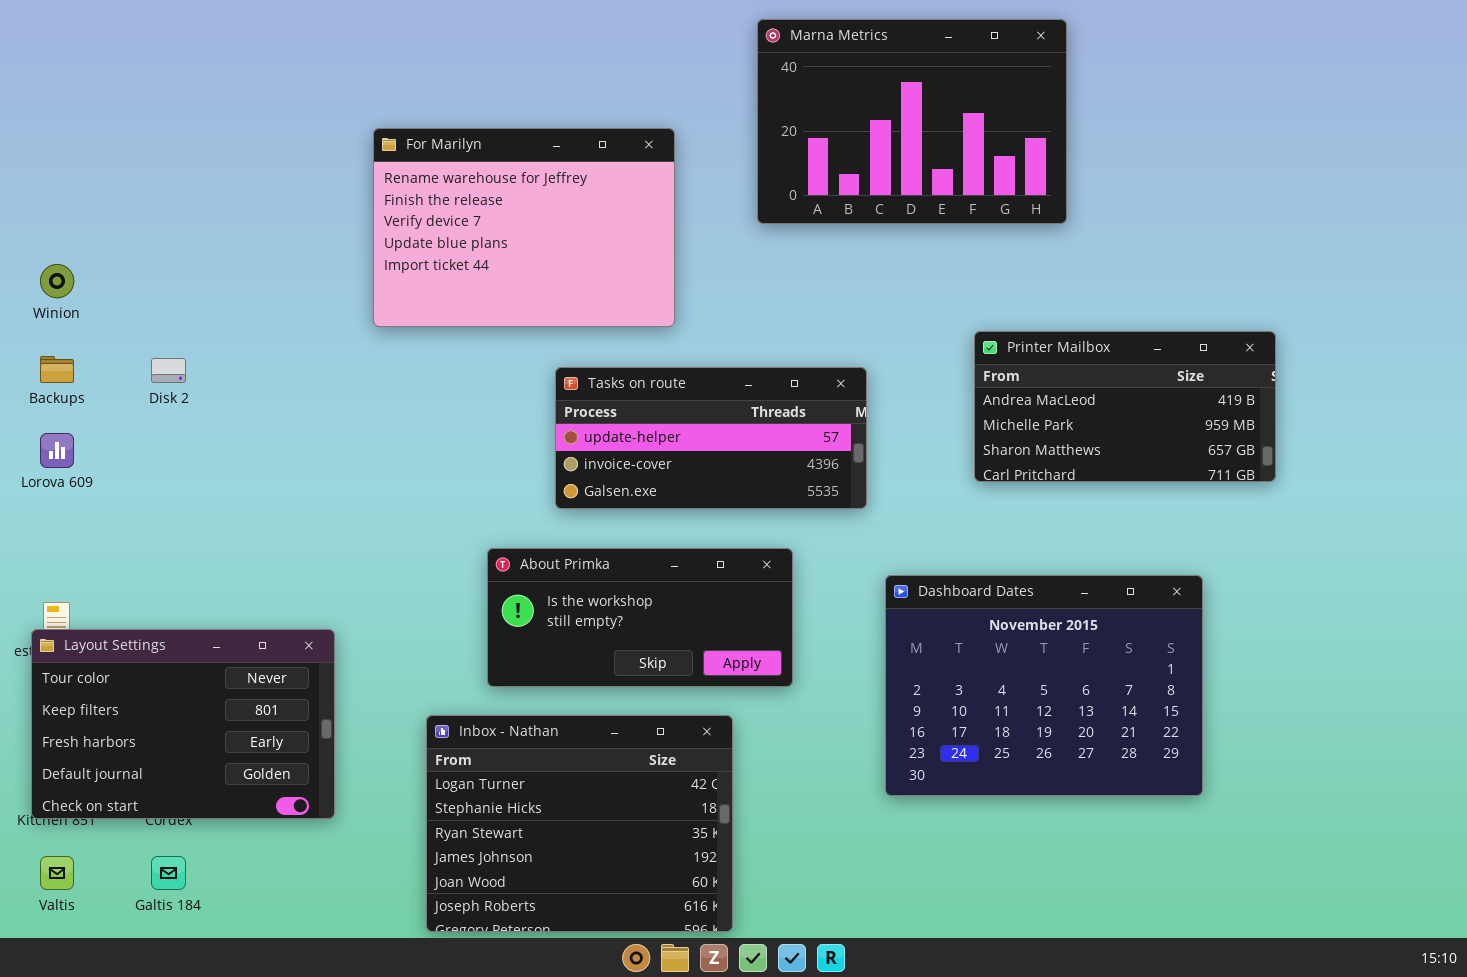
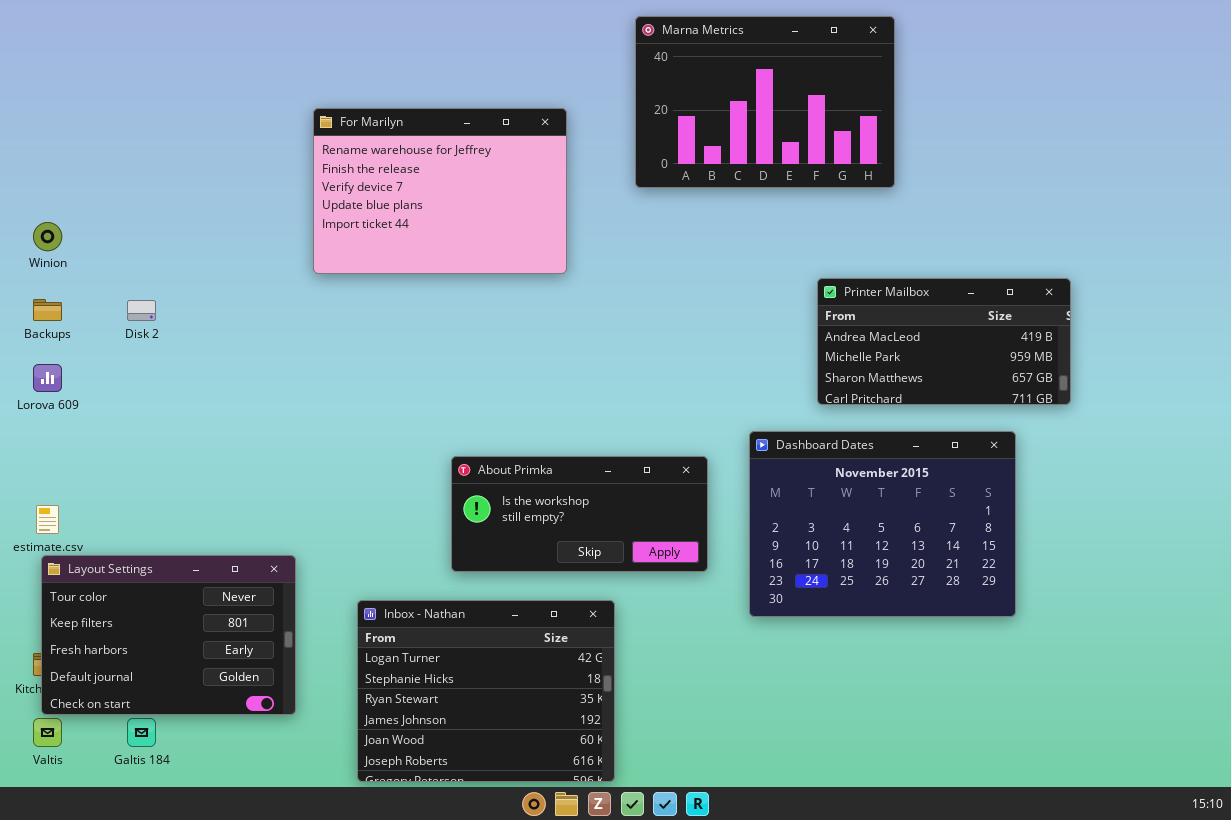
Tasks on route: [555,367,867,509] -> none, closed
About Primka: [487,548,793,687] -> [451,456,708,572], moved
Dashboard Dates: [885,575,1203,796] -> [749,431,1016,617], moved
Layout Settings: [31,629,335,819] -> [41,555,296,715], moved

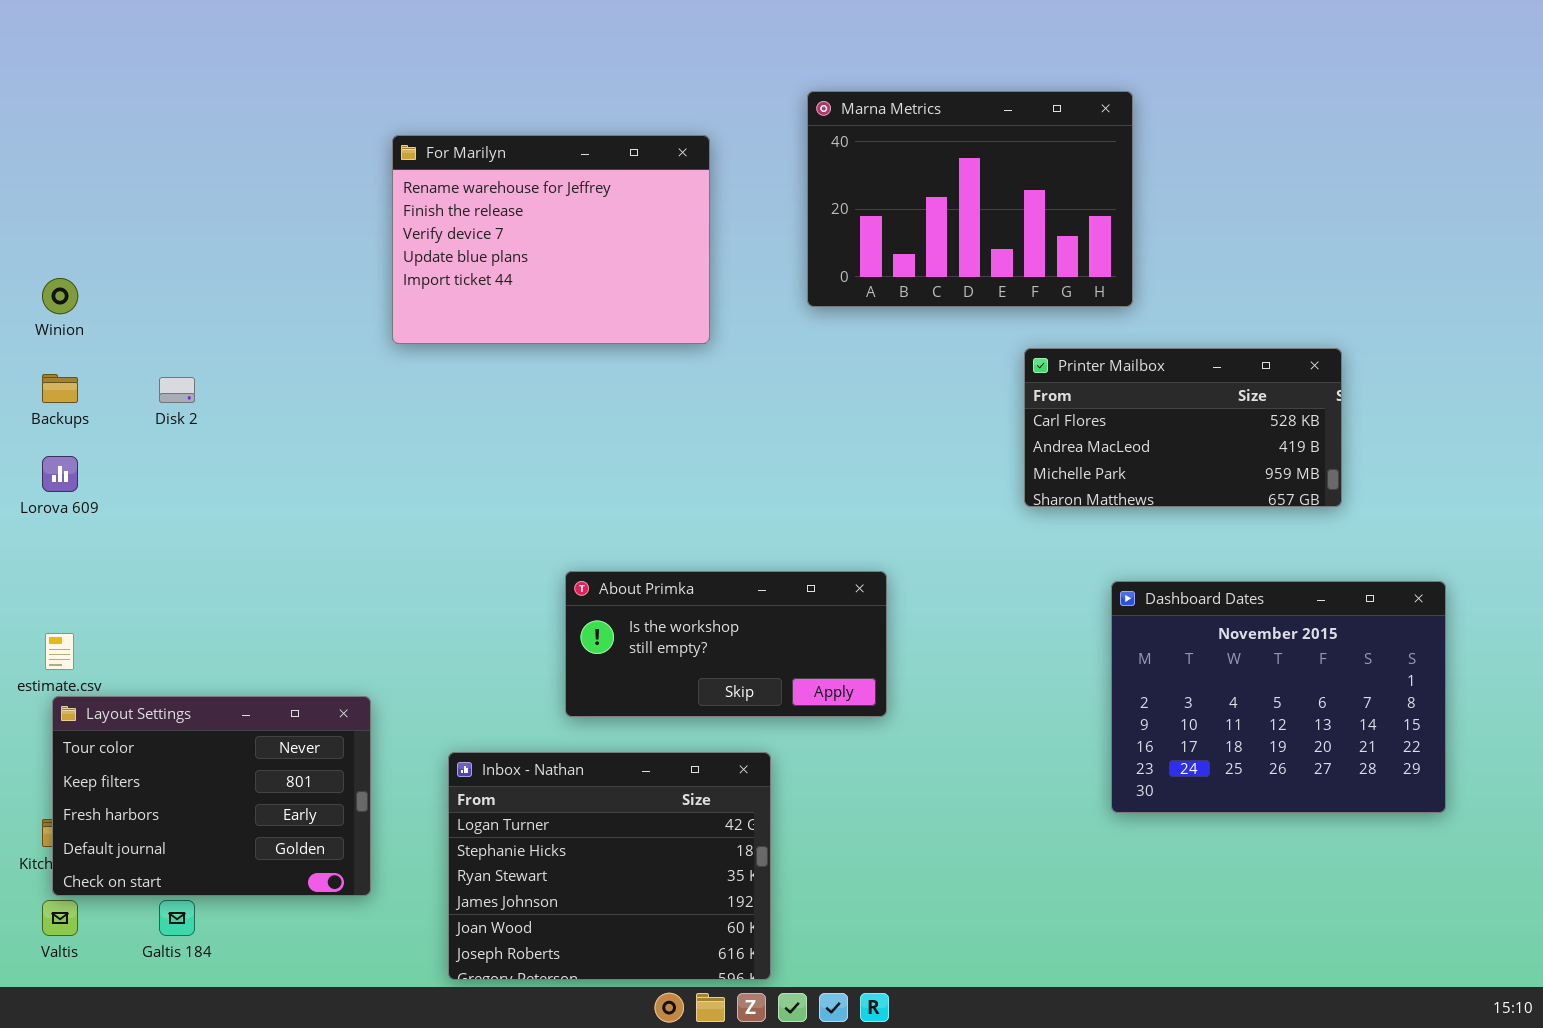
Marna Metrics: [635,16,895,188] -> [807,91,1133,307], moved
Printer Mailbox: [817,278,1071,405] -> [1024,348,1342,507], scrolled up 1 row
Dashboard Dates: [749,431,1016,617] -> [1111,581,1446,813], moved

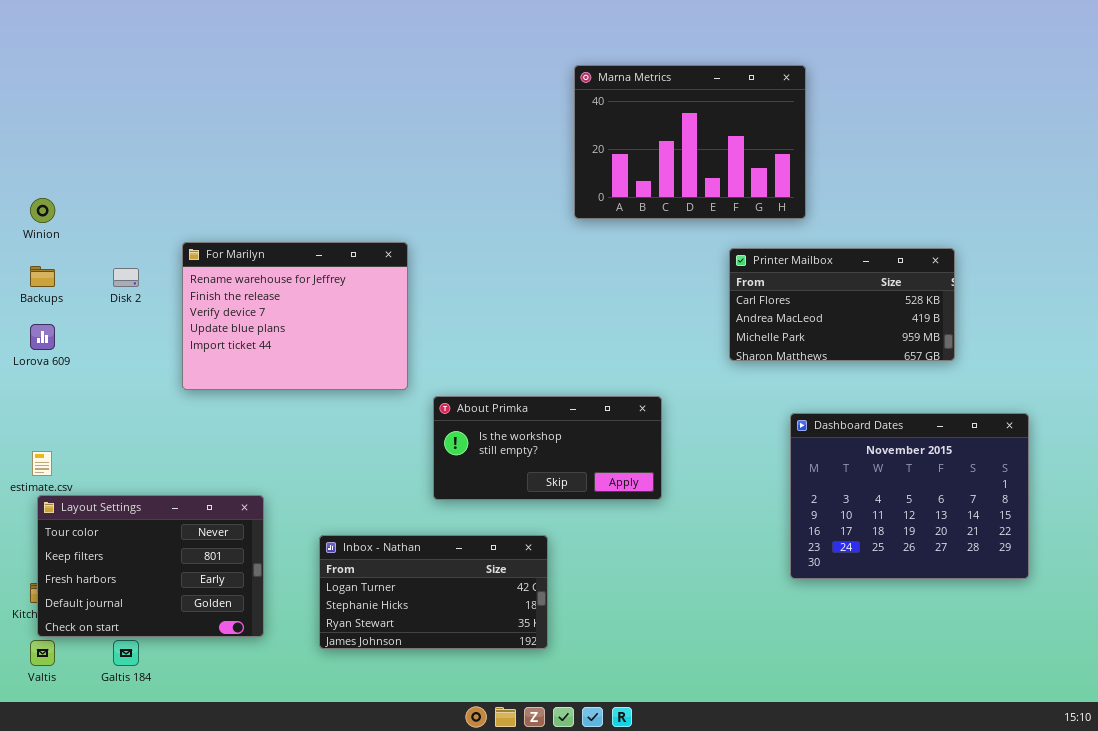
For Marilyn: [392,135,710,344] -> [182,242,408,390], moved
About Primka: [565,571,887,717] -> [433,396,662,500], moved
Inbox - Nathan: [448,752,771,980] -> [319,535,548,649], resized

